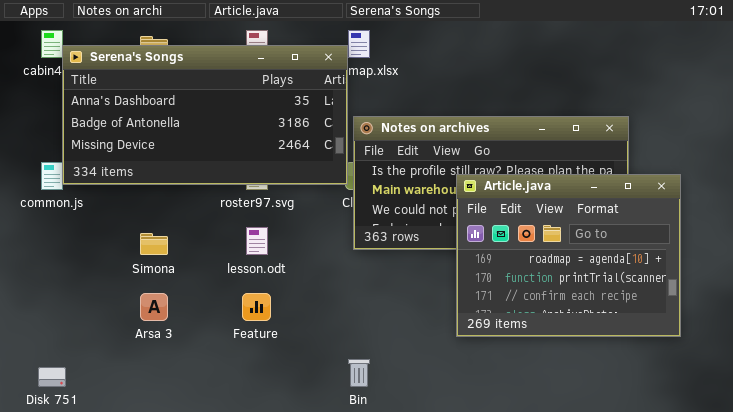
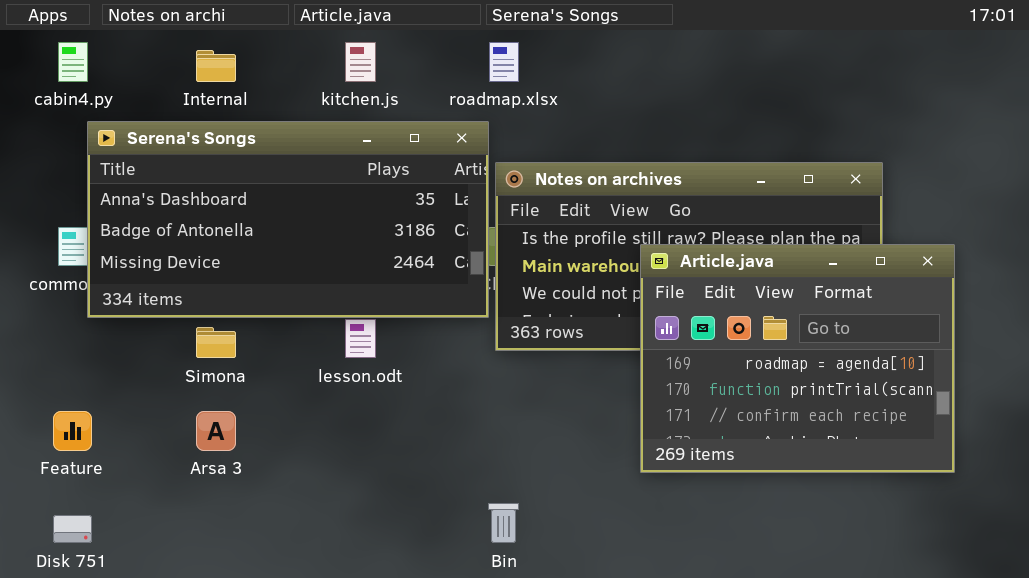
Serena's Songs: [62,45,348,185] -> [87,121,489,318], moved
Feature: [242,293,271,321] -> [53,411,92,451], moved

